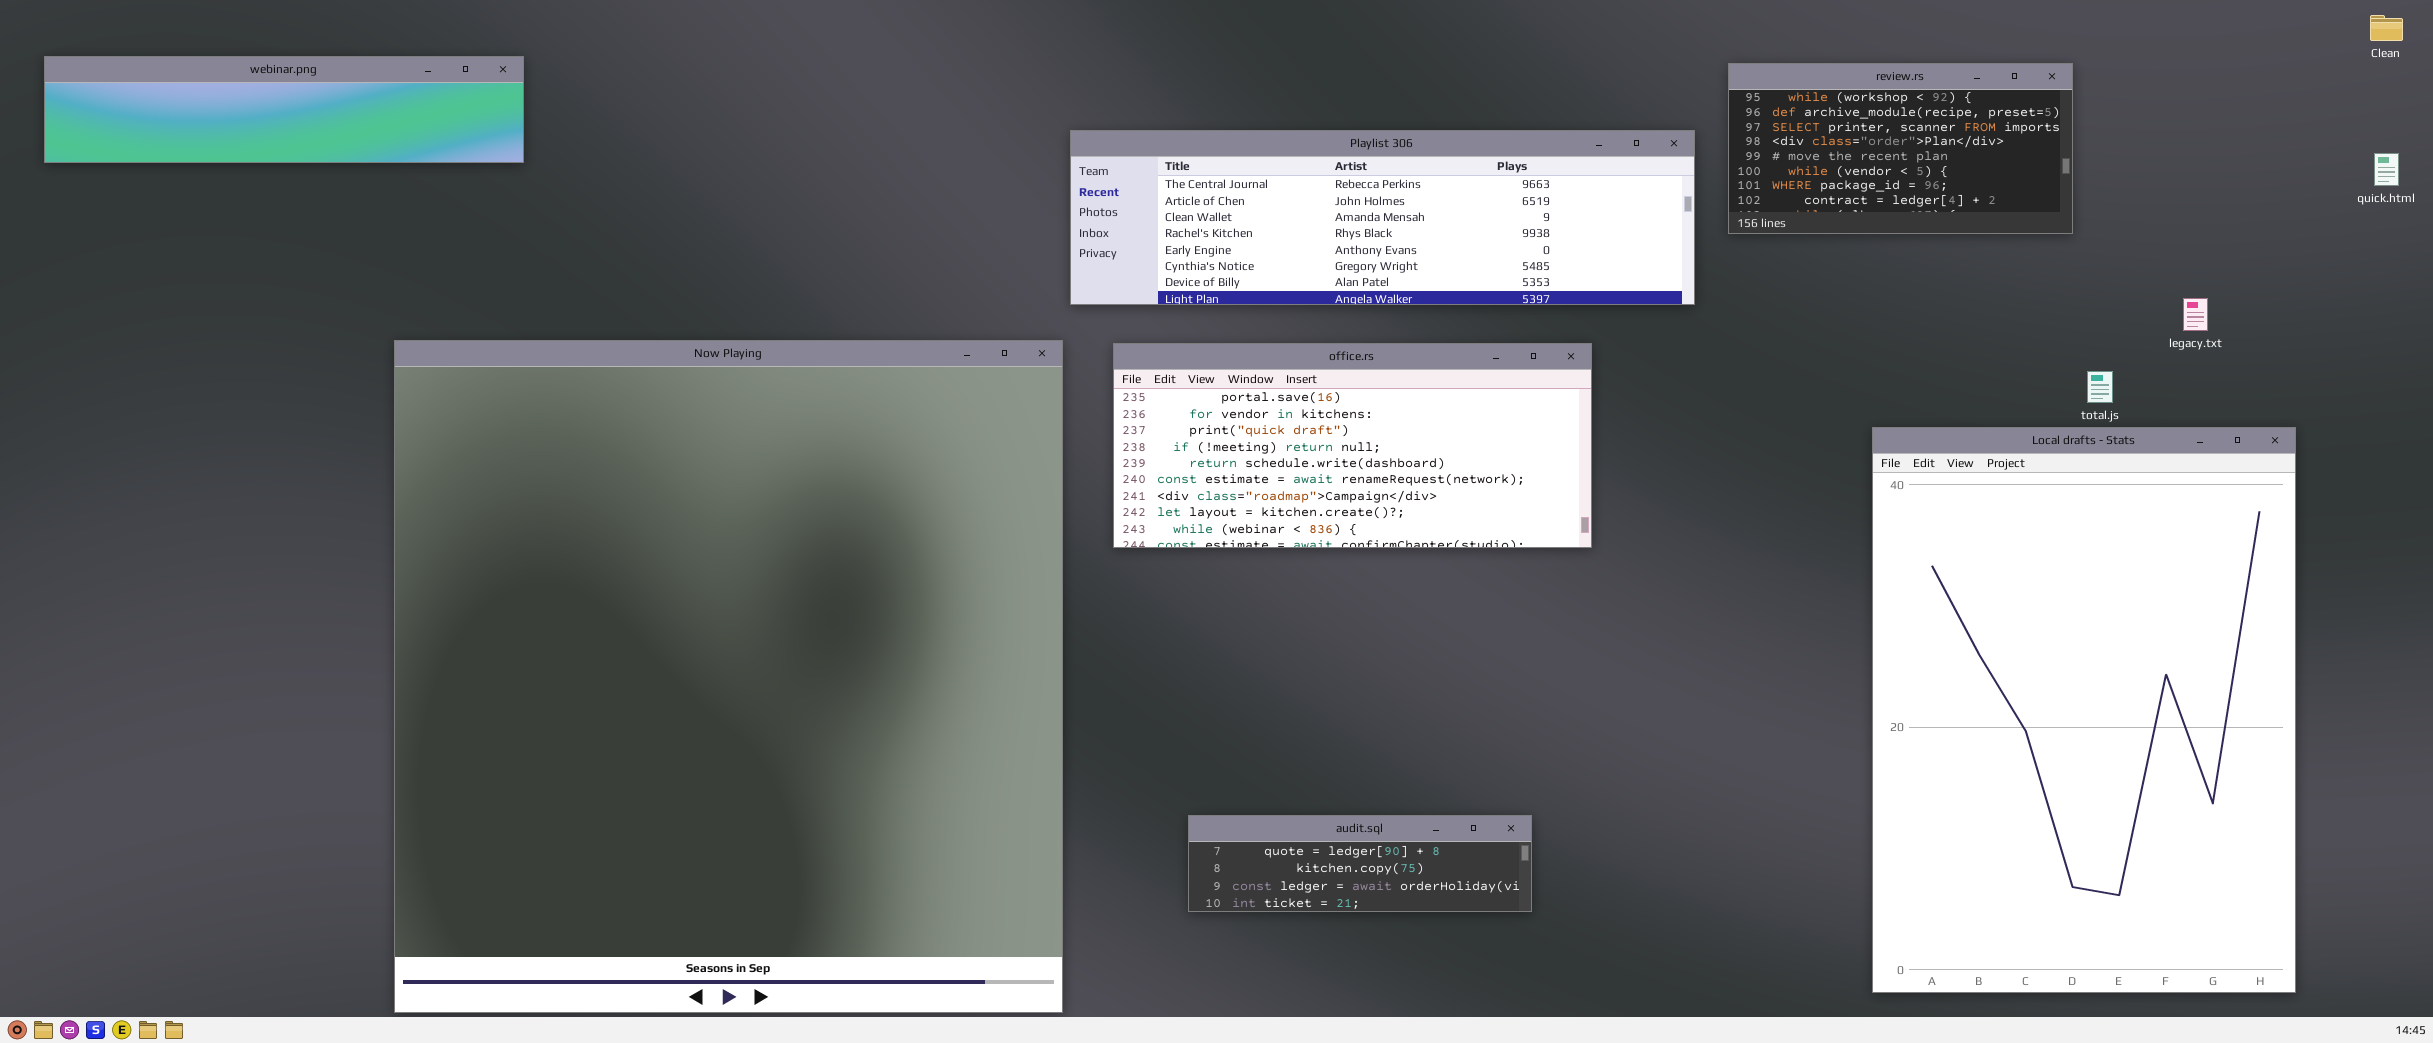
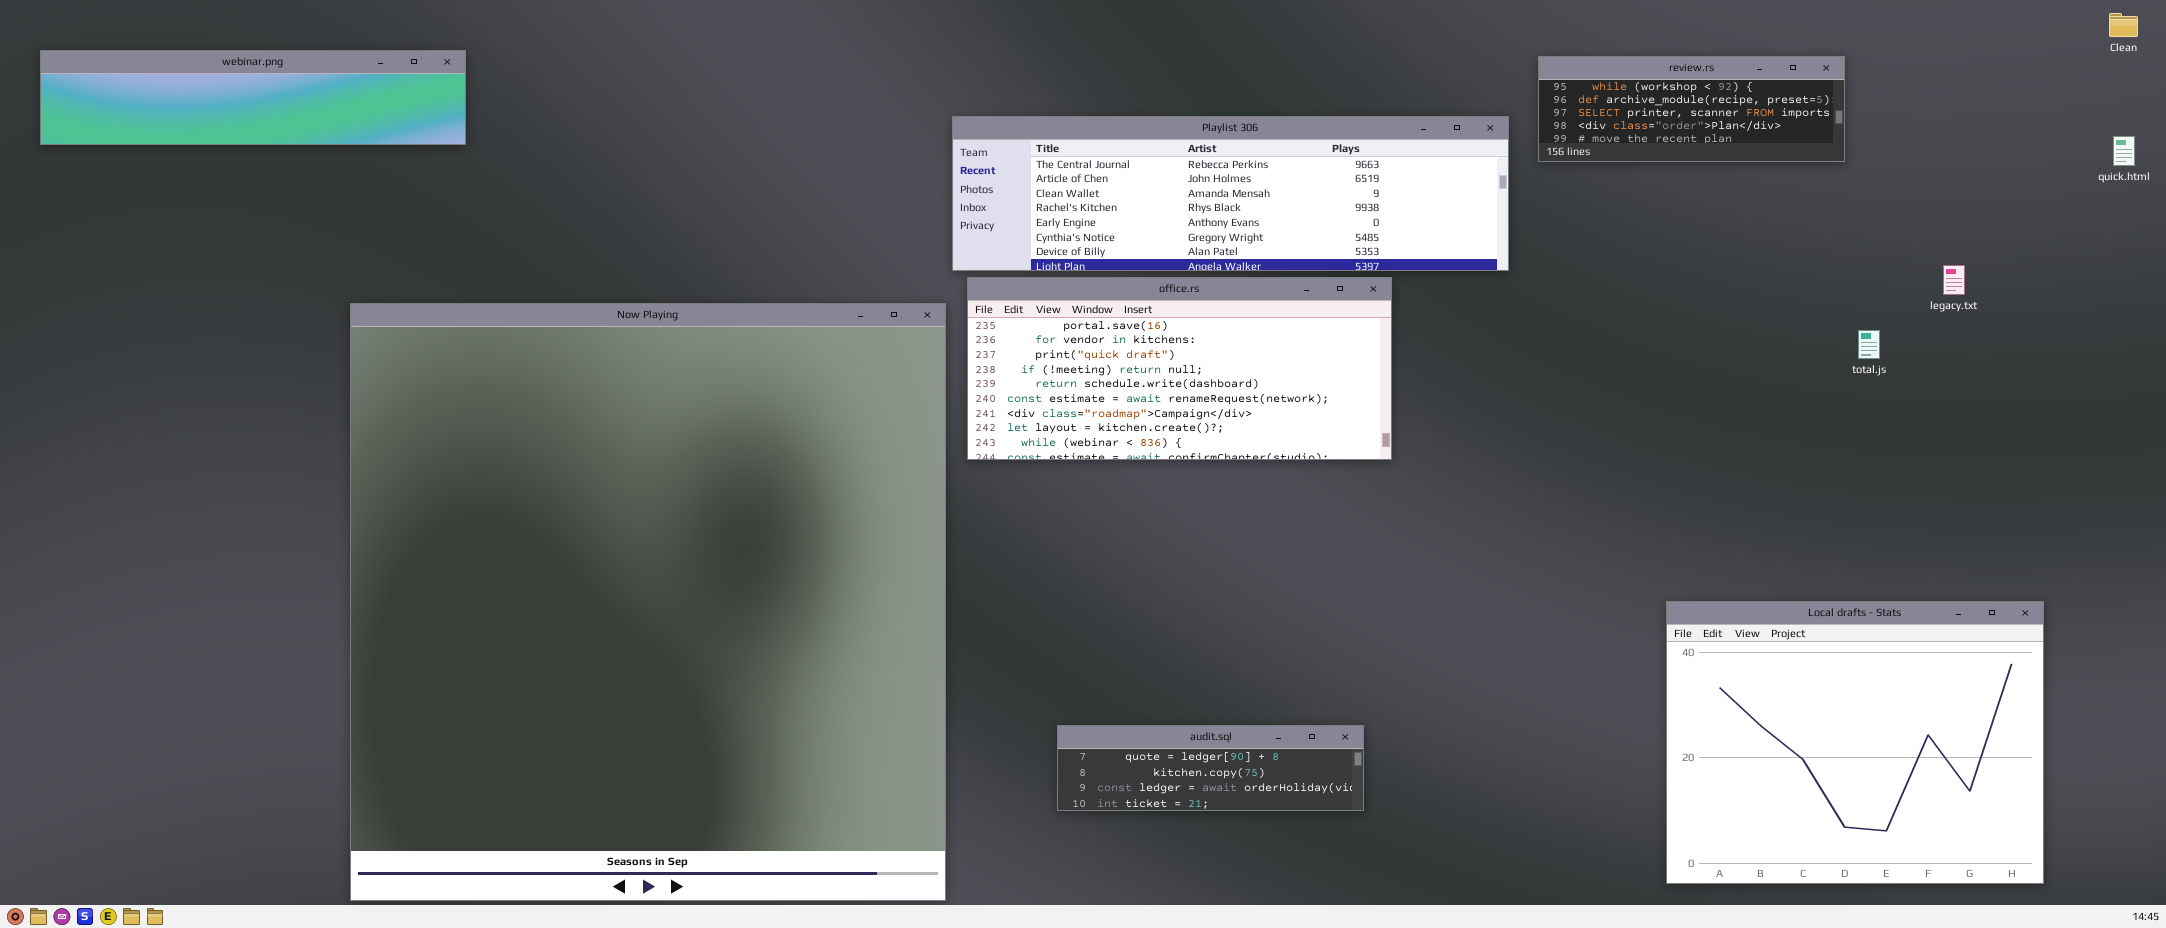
review.rs: [1728,63,2073,234] -> [1538,56,1845,162], resized
office.rs: [1113,343,1592,548] -> [967,277,1392,460], moved
Local drafts - Stats: [1872,427,2296,993] -> [1666,601,2044,884], resized

